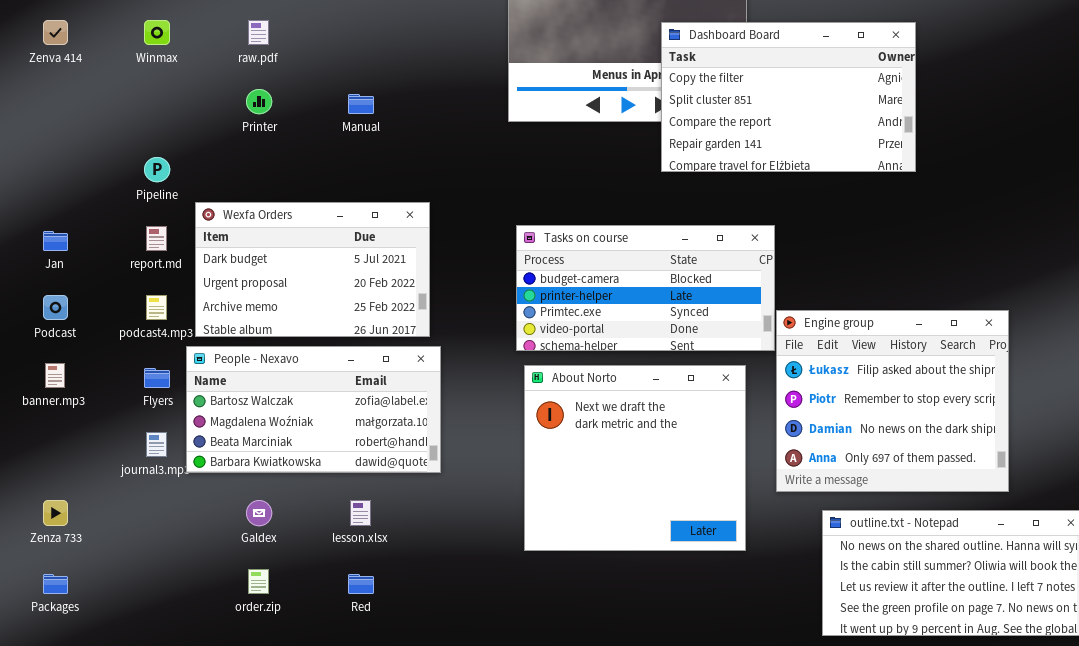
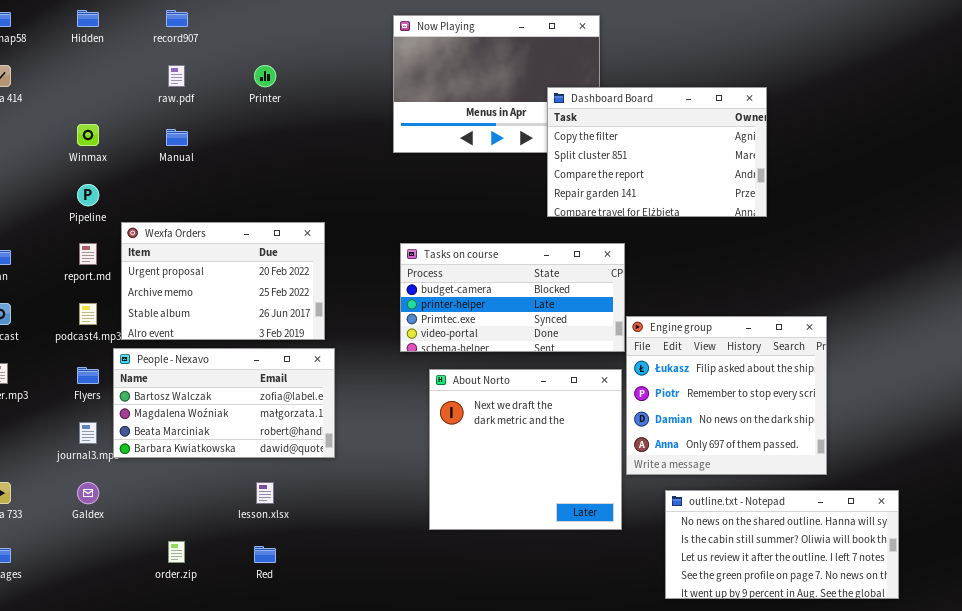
Winmax: [144,20,170,45] -> [77,124,99,146], moved
Dashboard Board: [661,22,916,172] -> [547,87,767,217], moved
Printer: [246,89,272,114] -> [254,65,276,87], moved
Manual: [348,94,374,114] -> [166,129,188,146], moved
Wexfa Orders: [195,202,430,337] -> [121,222,325,340], scrolled down 1 row
About Norto: [524,365,746,551] -> [429,369,622,530], moved
Galdex: [246,500,272,526] -> [77,482,99,504], moved

